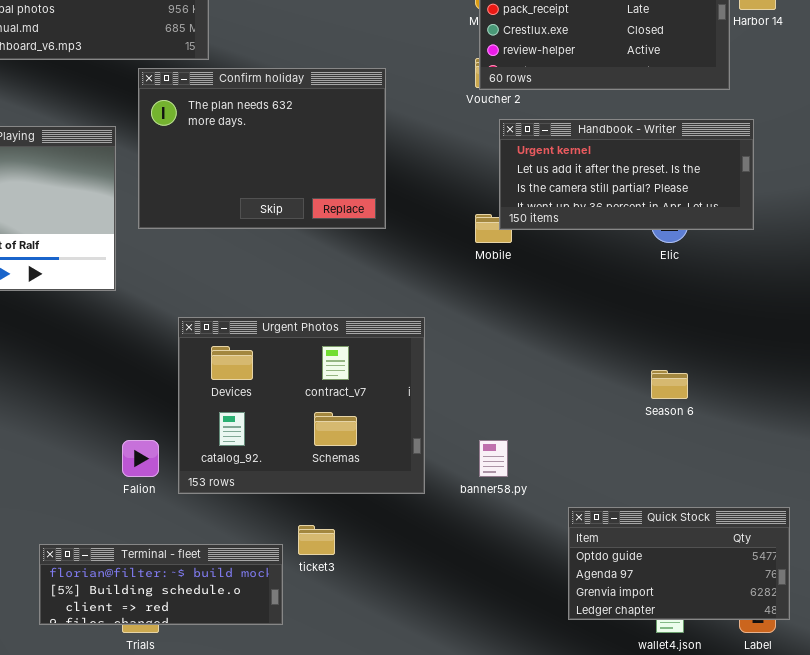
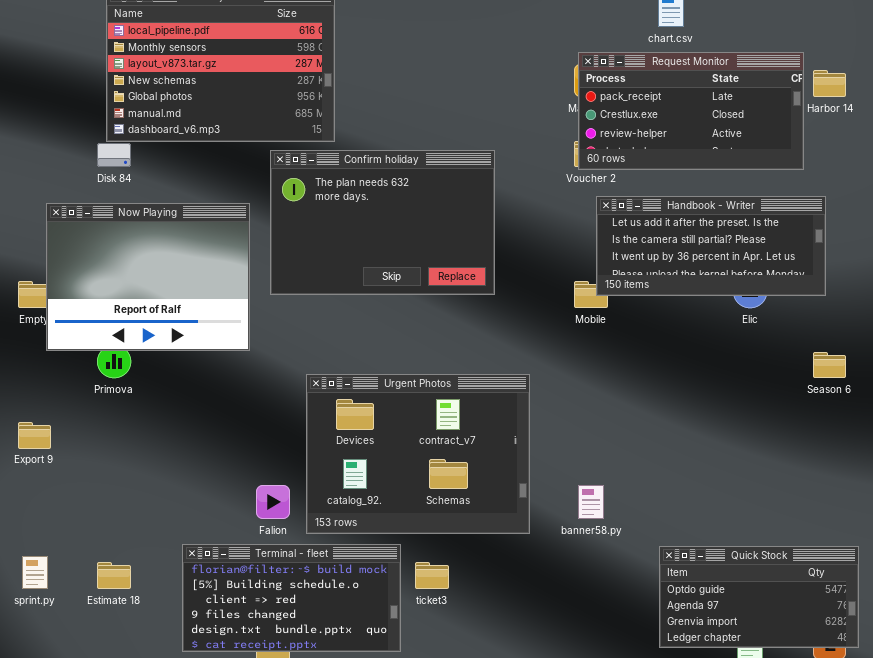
Handbook - Writer: [499,119,754,230] -> [596,196,826,296], scrolled down 1 row
Season 6: [651,370,688,399] -> [813,352,846,378], moved
Terminal - fleet: [39,544,283,625] -> [182,544,401,652], resized

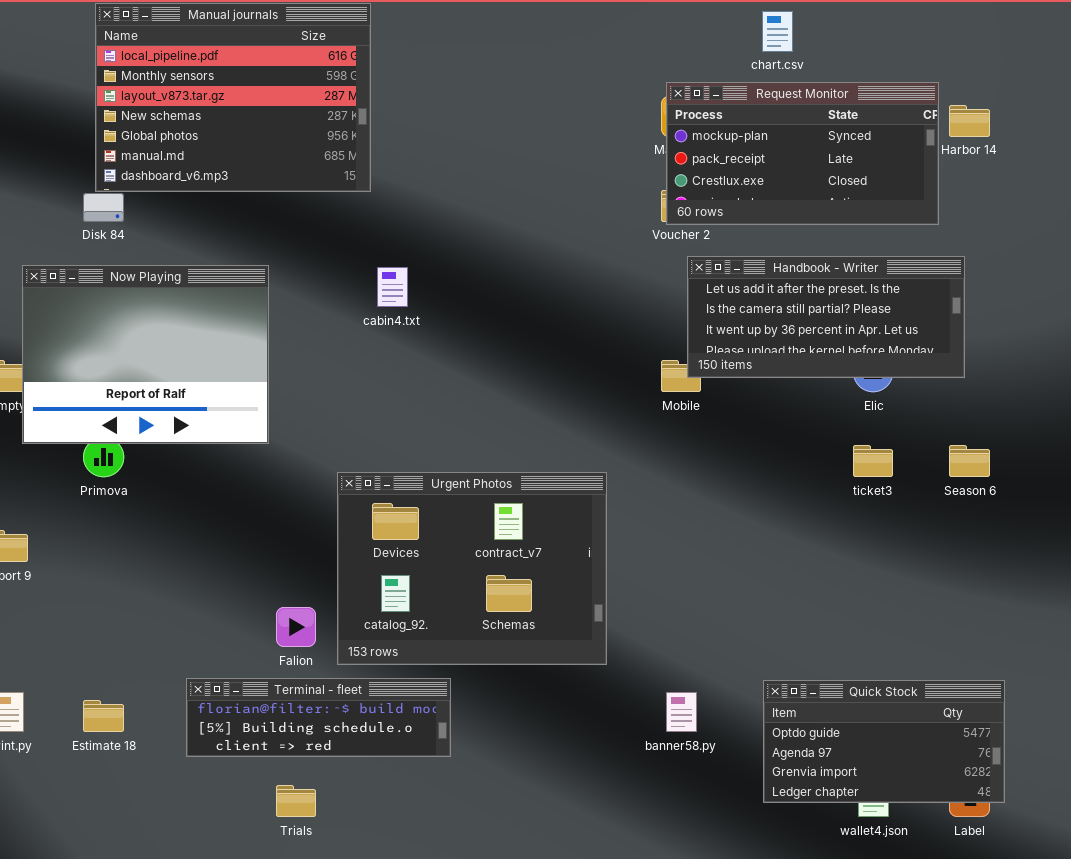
Request Monitor: [578,52,804,170] -> [666,82,939,225], scrolled up 1 row
Confirm holiday: [270,150,495,295] -> none, closed
banner58.py: [578,485,604,519] -> [666,692,697,732], moved
Terminal - fleet: [182,544,401,652] -> [186,678,451,757], resized
ticket3: [415,562,449,589] -> [853,445,893,477], moved

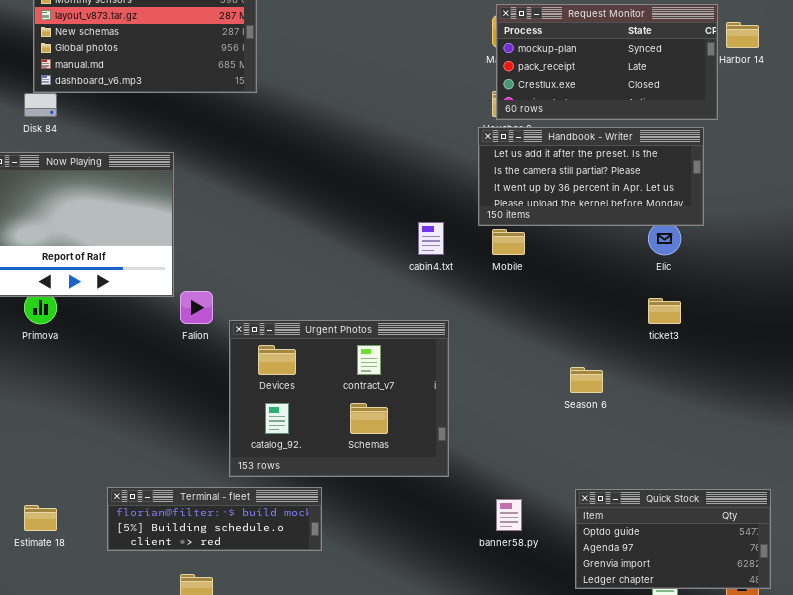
Handbook - Writer: [687,256,965,378] -> [478,127,704,226], moved
cabin4.txt: [377,267,408,307] -> [418,222,444,255], moved
Season 6: [949,445,990,477] -> [570,367,603,393], moved
Falion: [276,607,316,647] -> [180,291,213,324], moved

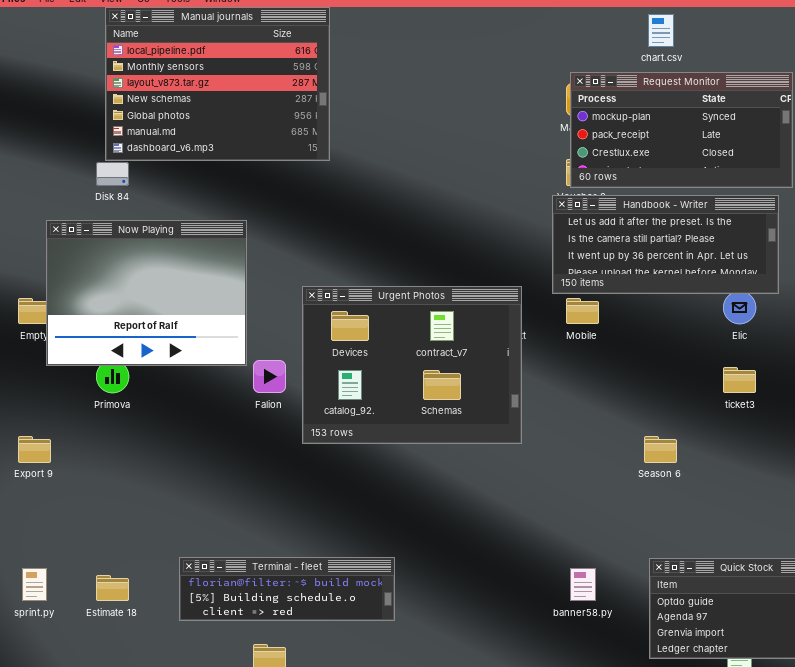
Urgent Photos: [229,320,449,477] -> [302,286,522,444], moved

